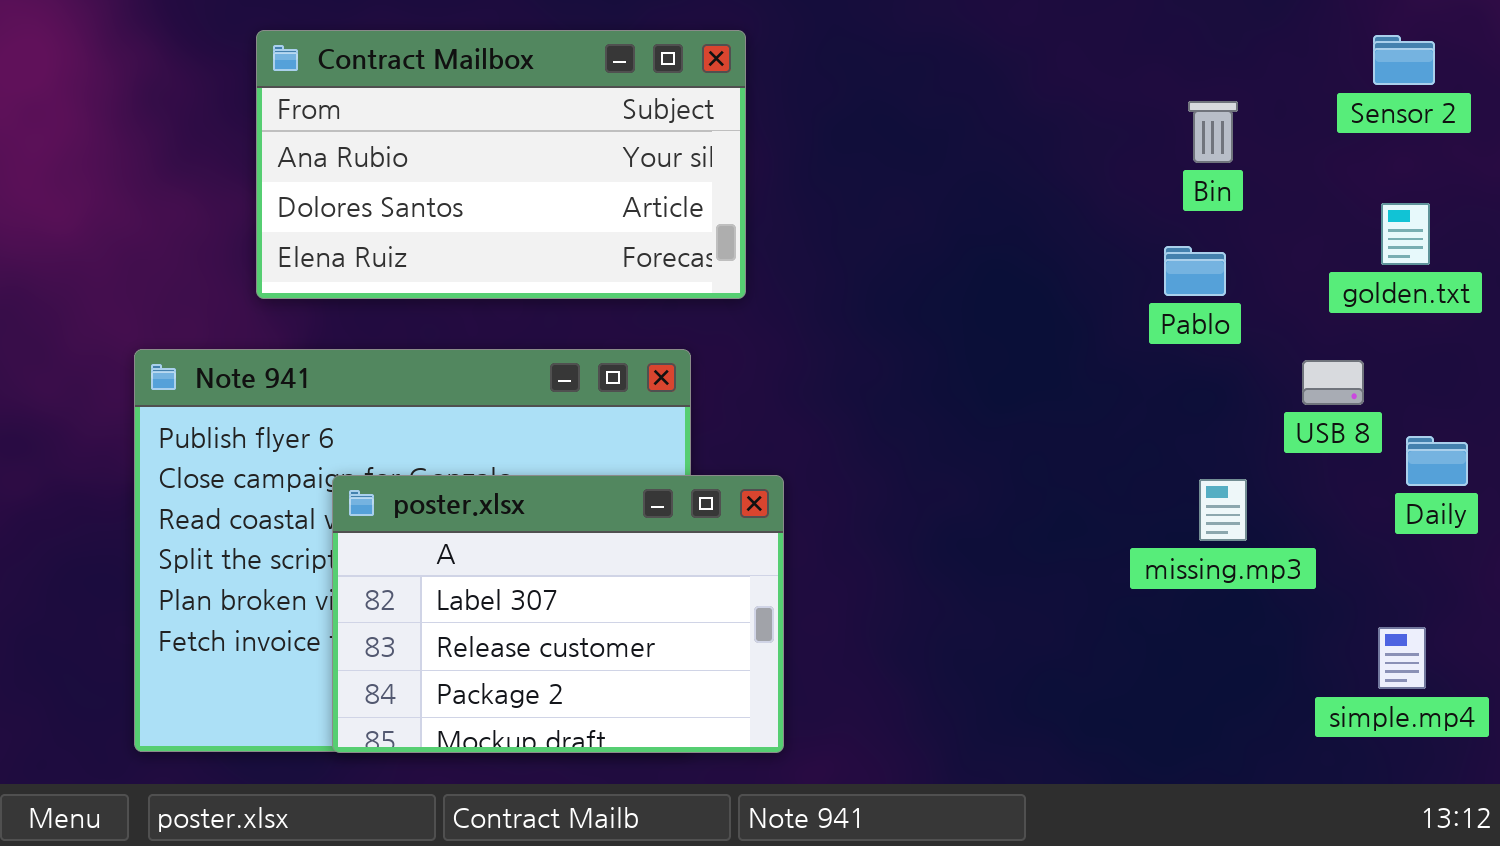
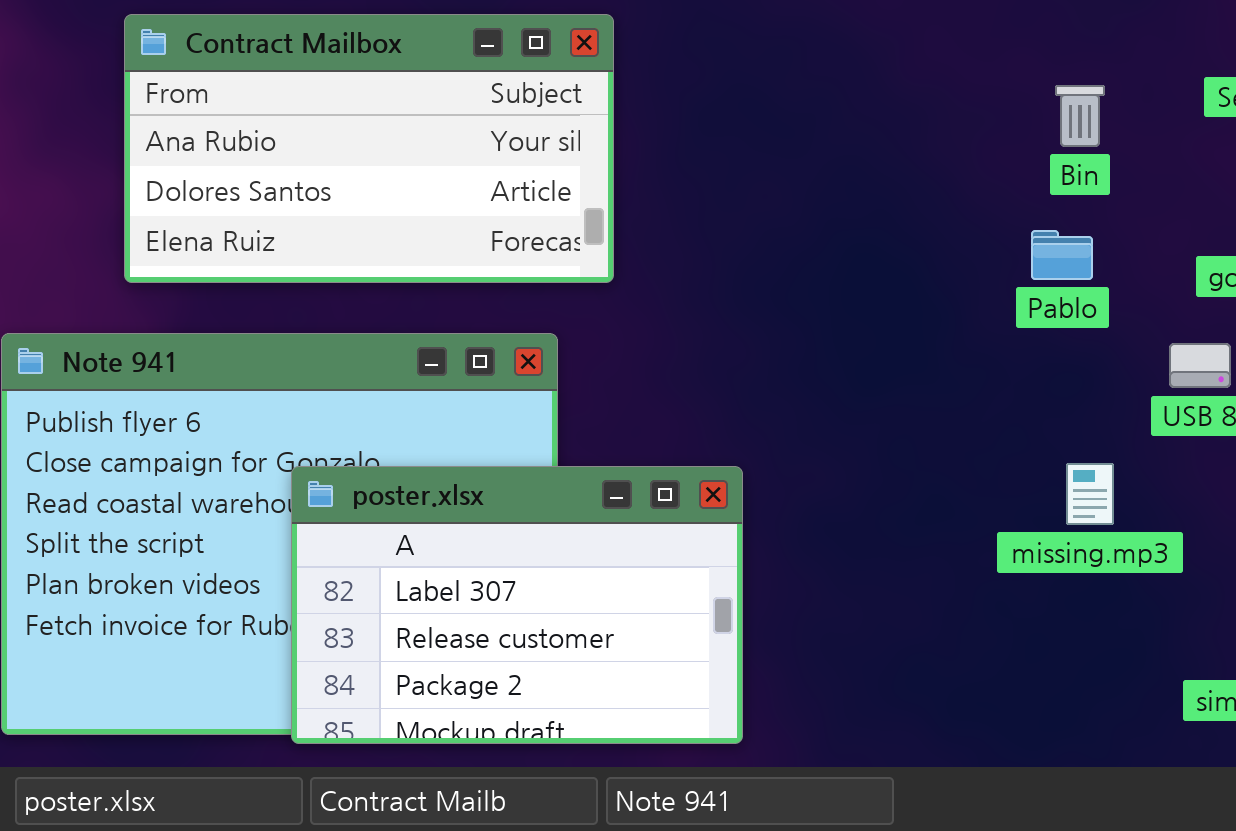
poster.xlsx: [332,475,784,753] -> [291,466,743,744], moved

